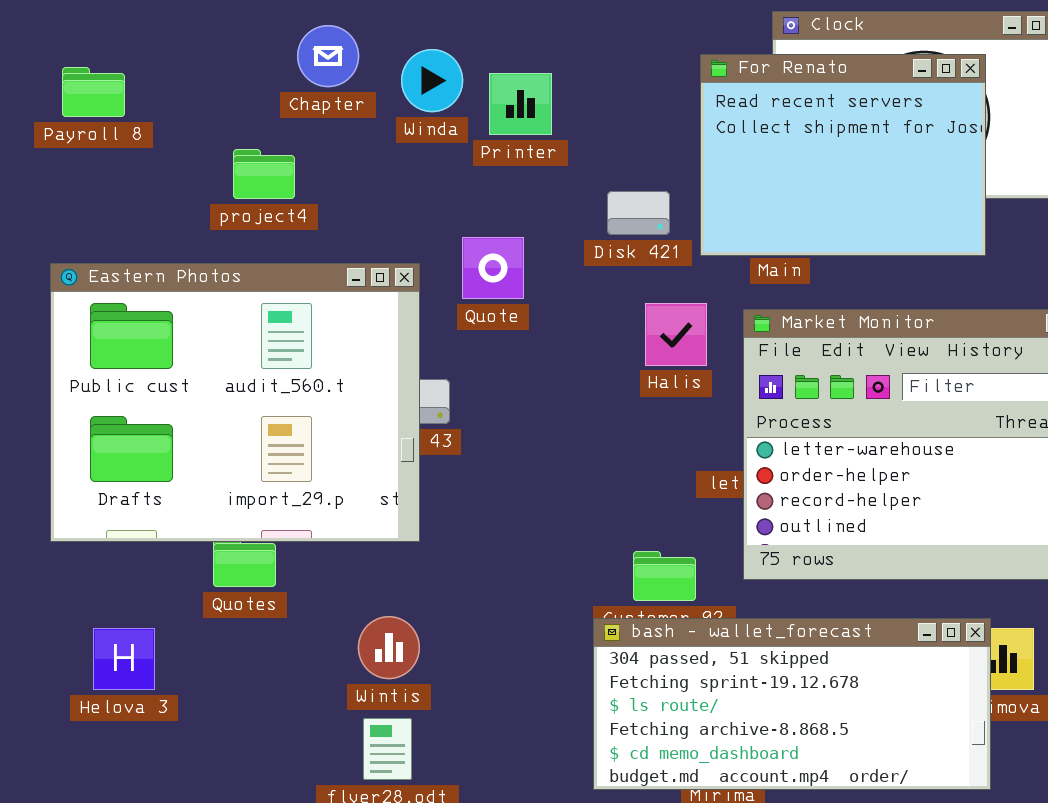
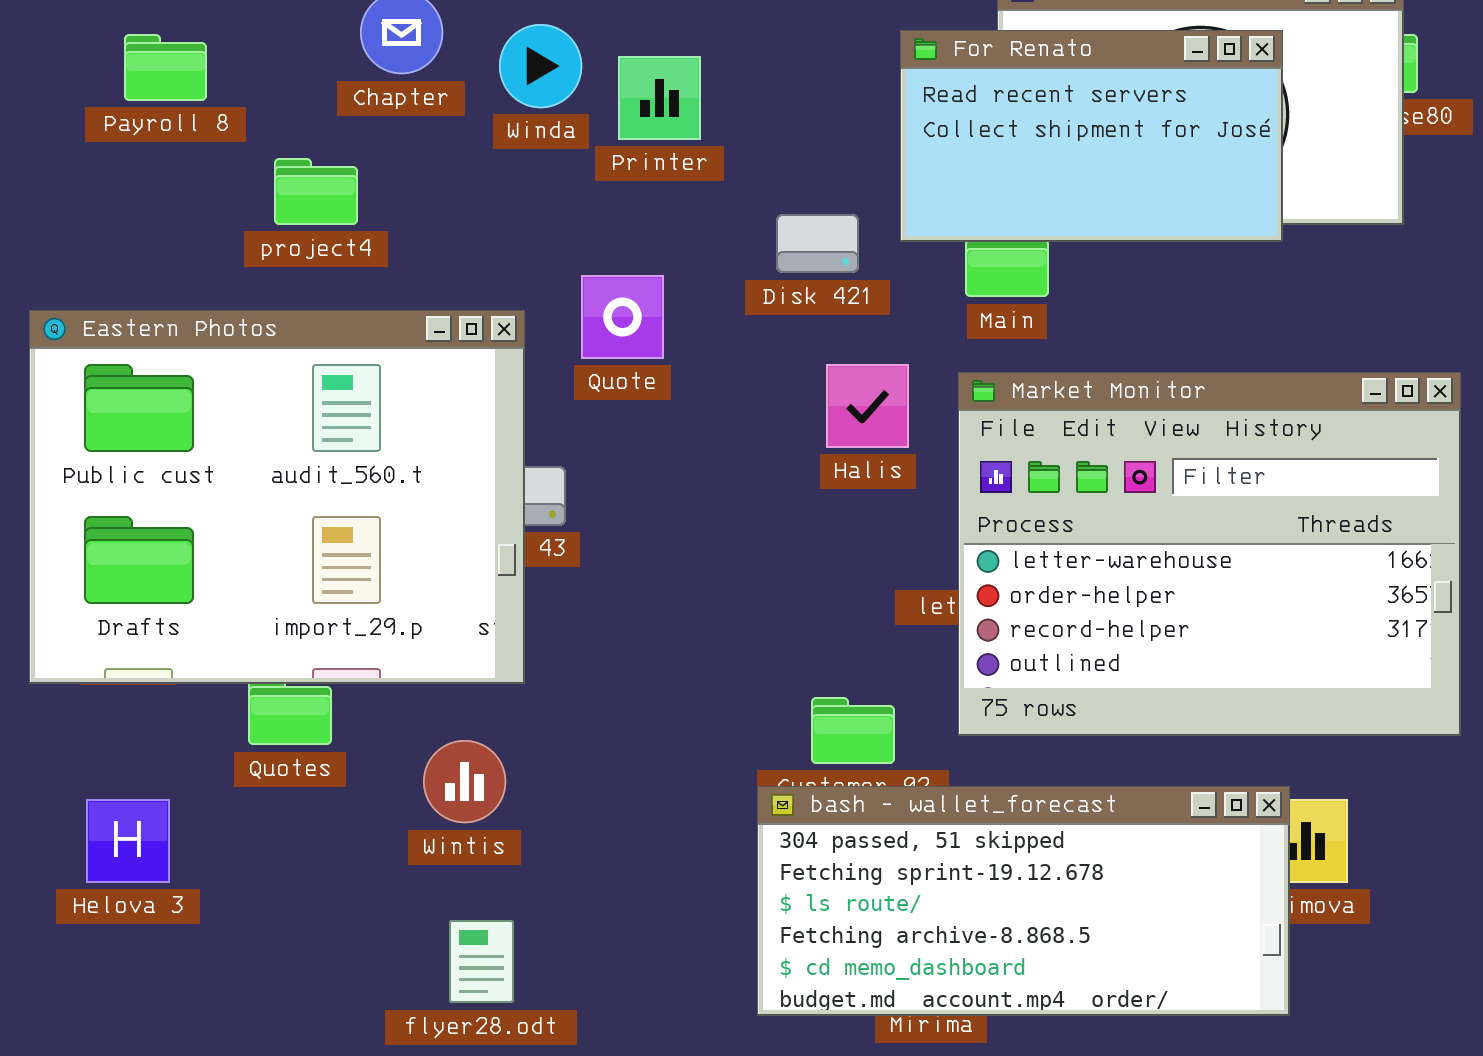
For Renato: [700,54,986,256] -> [900,30,1283,242], resized
Payroll 8: [62,67,125,117] -> [124,34,207,101], moved
Wintis: [358,616,420,679] -> [423,740,506,823], moved

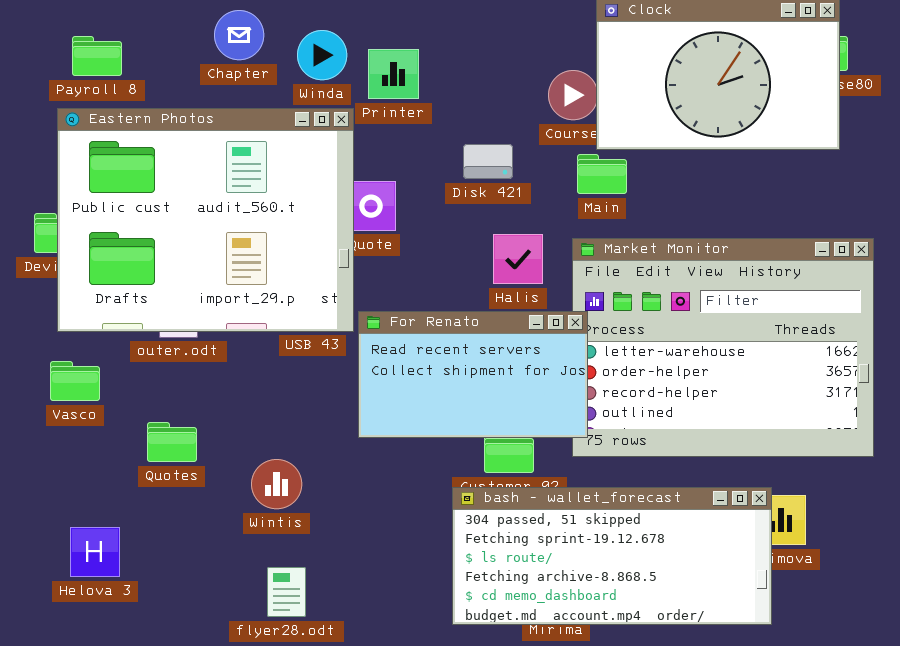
For Renato: [900,30,1283,242] -> [358,311,588,438], moved
Eastern Photos: [29,310,525,684] -> [57,108,354,332], moved
Helova 3: [86,799,170,883] -> [70,527,120,577], moved

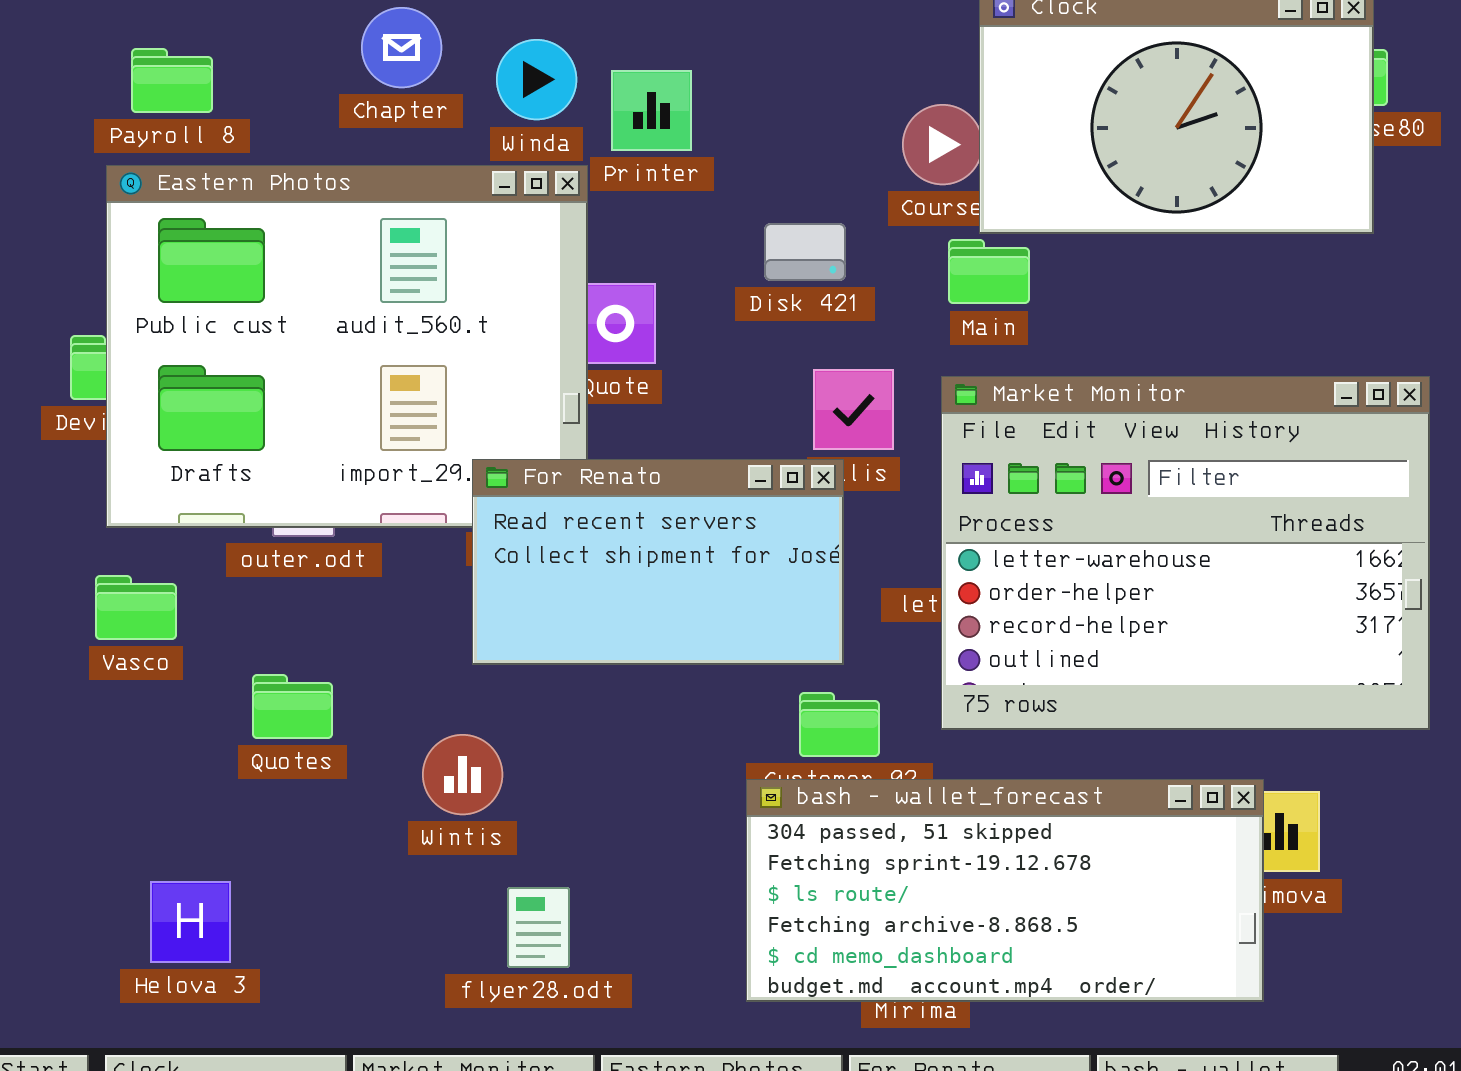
For Renato: [358,311,588,438] -> [472,459,844,665], moved
Helova 3: [70,527,120,577] -> [150,881,231,963], moved
flyer28.odt: [267,567,306,617] -> [507,887,570,968], moved

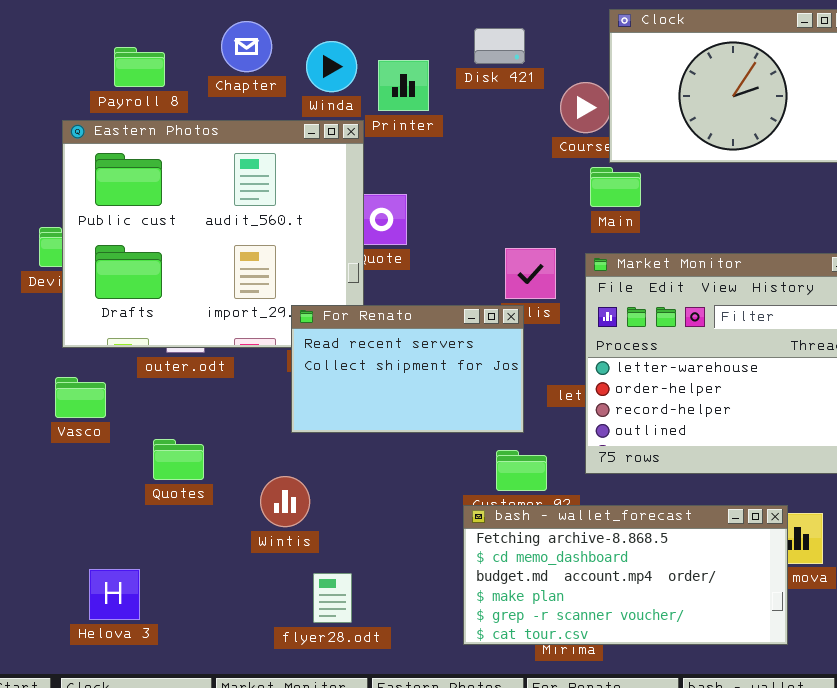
Payroll 8: [131,48,213,113] -> [114,47,165,87], moved
Disk 421: [764,223,846,281] -> [474,28,525,64], moved
bash - wallet_forecast: [746,779,1264,1002] -> [463,505,788,645], scrolled down 3 rows

